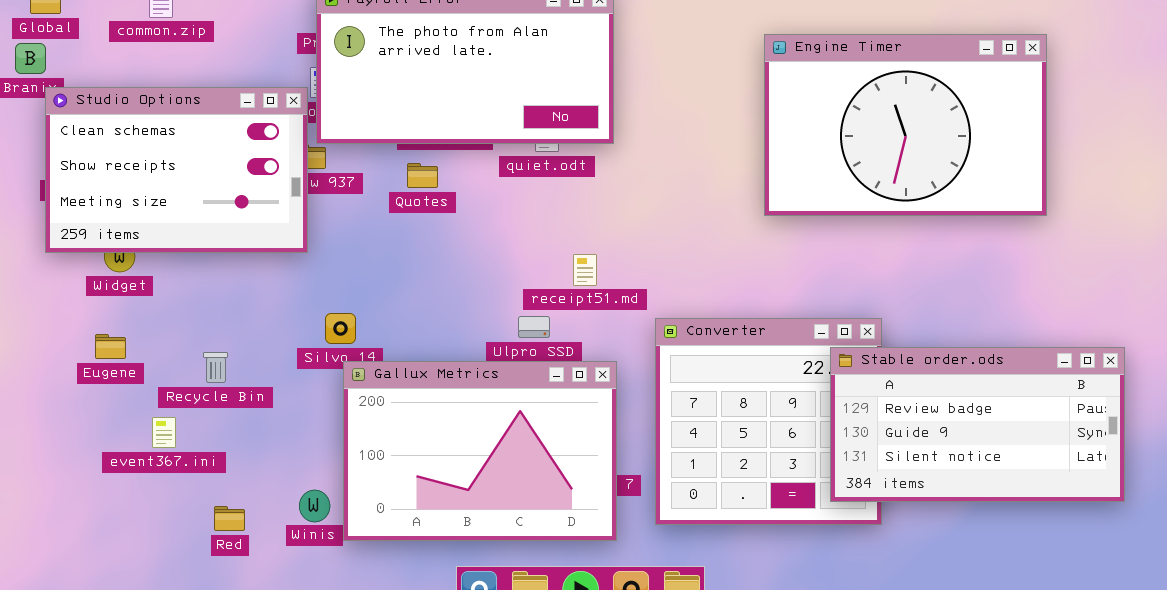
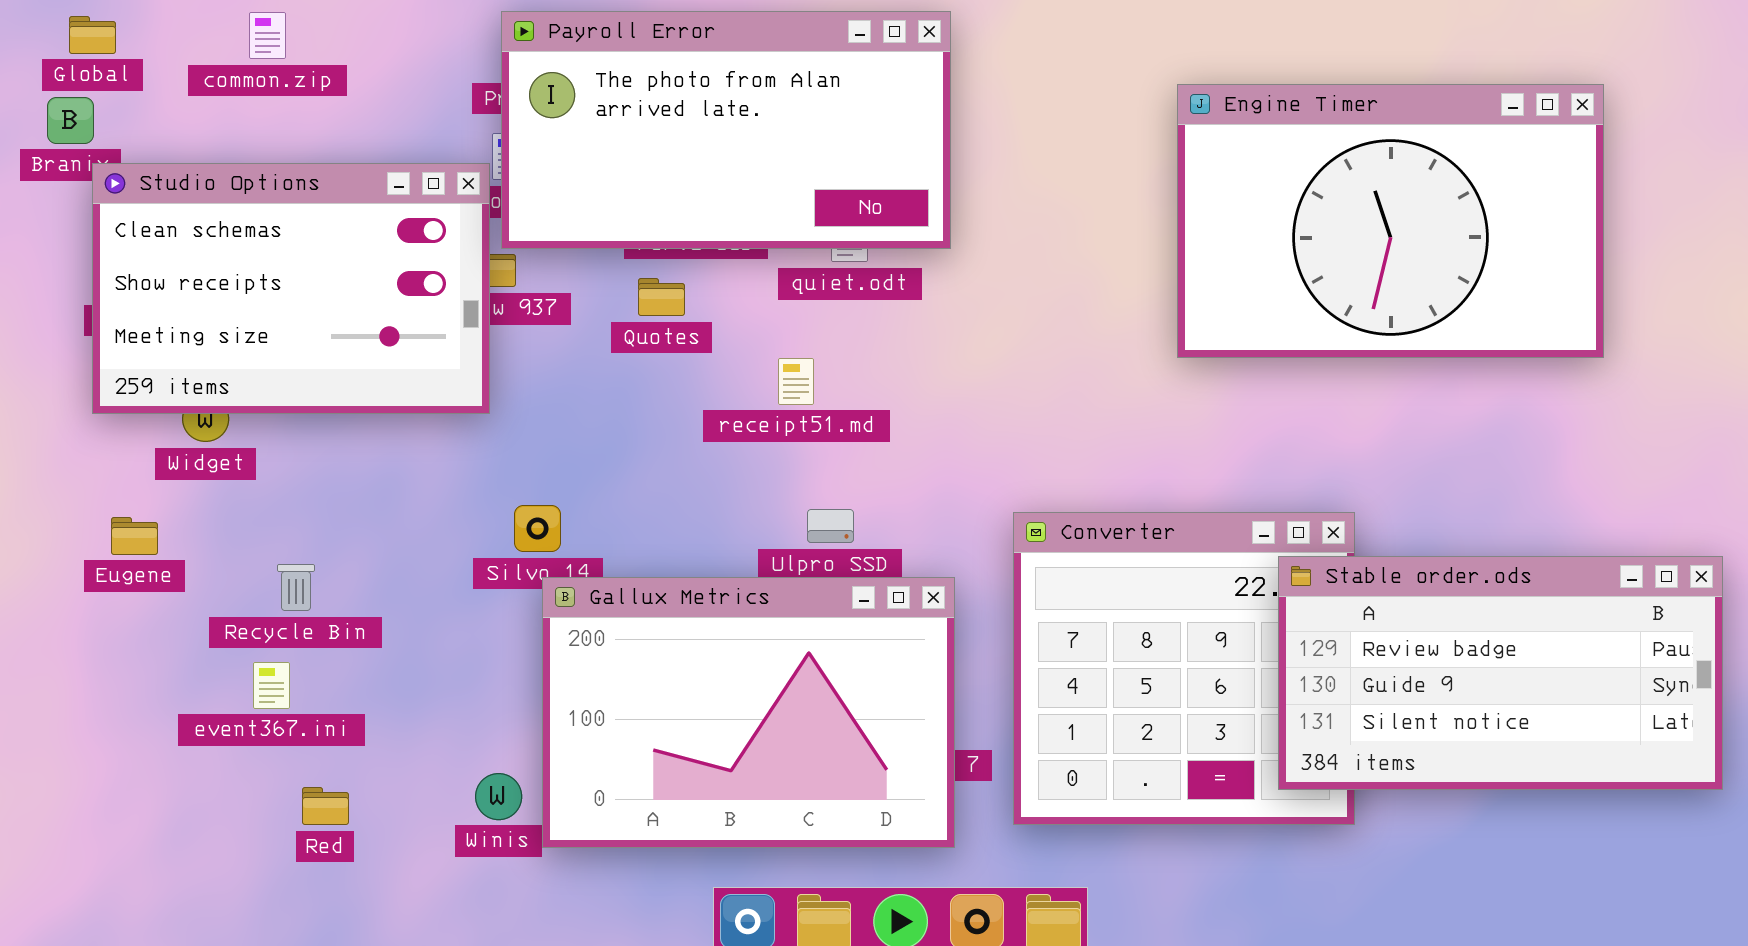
receipt51.md: [573,254,597,286] -> [778,358,814,405], moved
Eugene: [95,334,126,359] -> [111,517,158,555], moved
Recycle Bin: [203,352,228,383] -> [277,564,315,611], moved
Red: [214,506,245,531] -> [302,787,349,825], moved

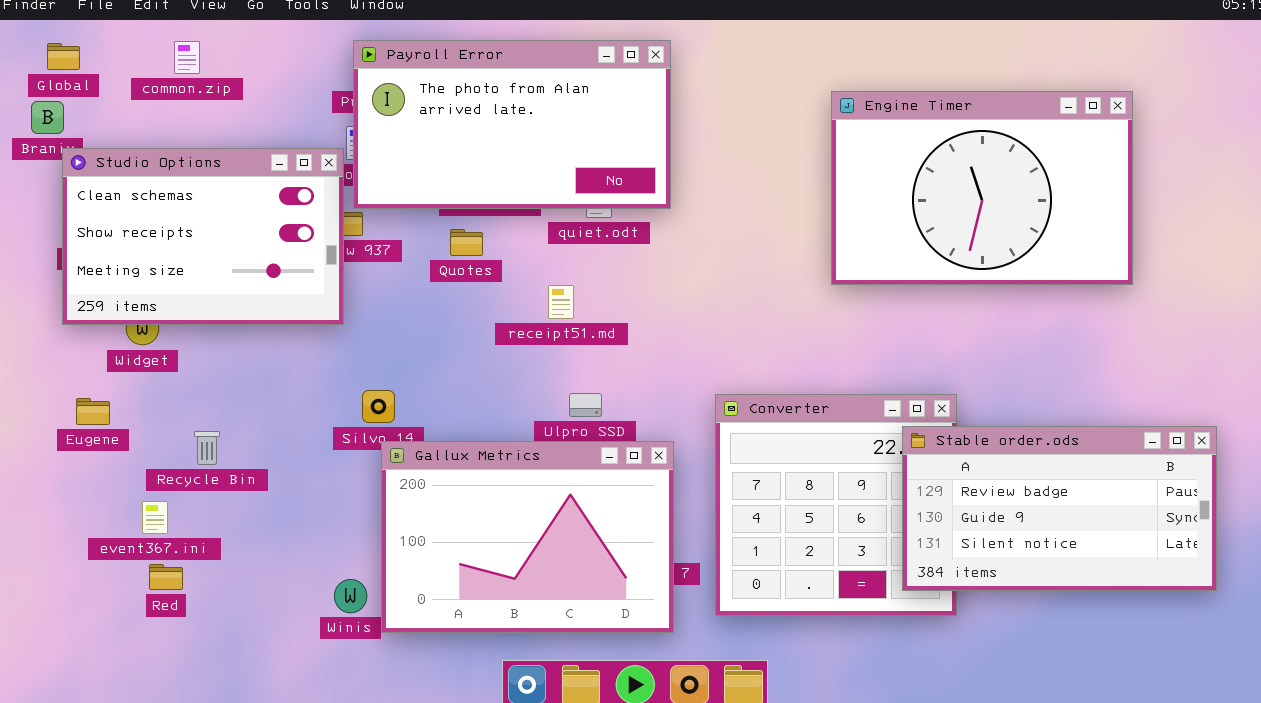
event367.ini: [253,662,290,709] -> [142,501,168,534], moved
Red: [302,787,349,825] -> [149,564,183,590], moved

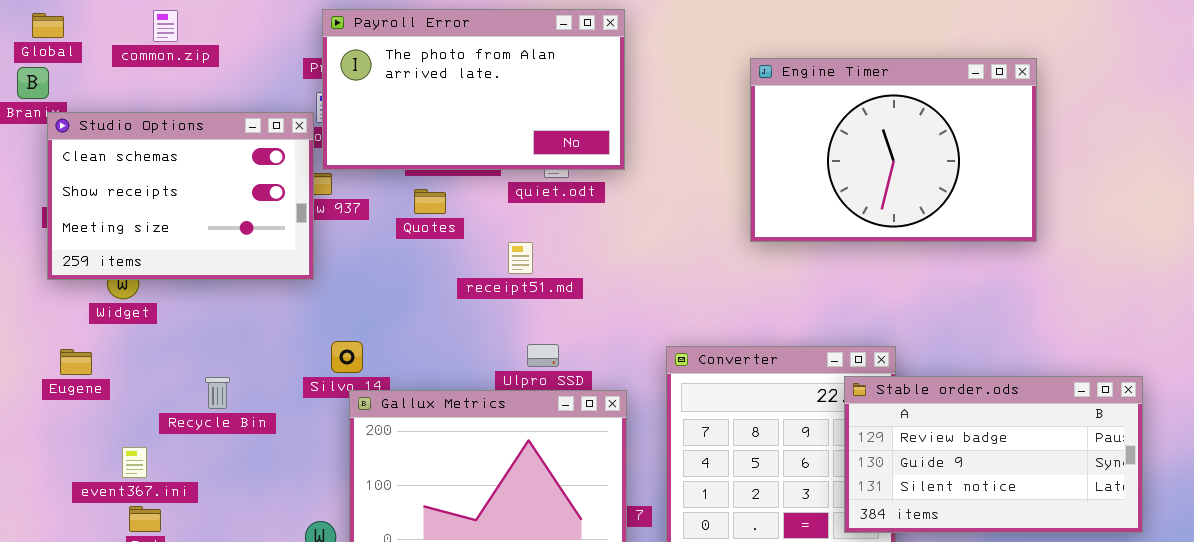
Engine Timer: [831,91,1133,285] -> [750,58,1037,242], moved
Recycle Bin: [194,431,220,465] -> [205,377,230,409], moved

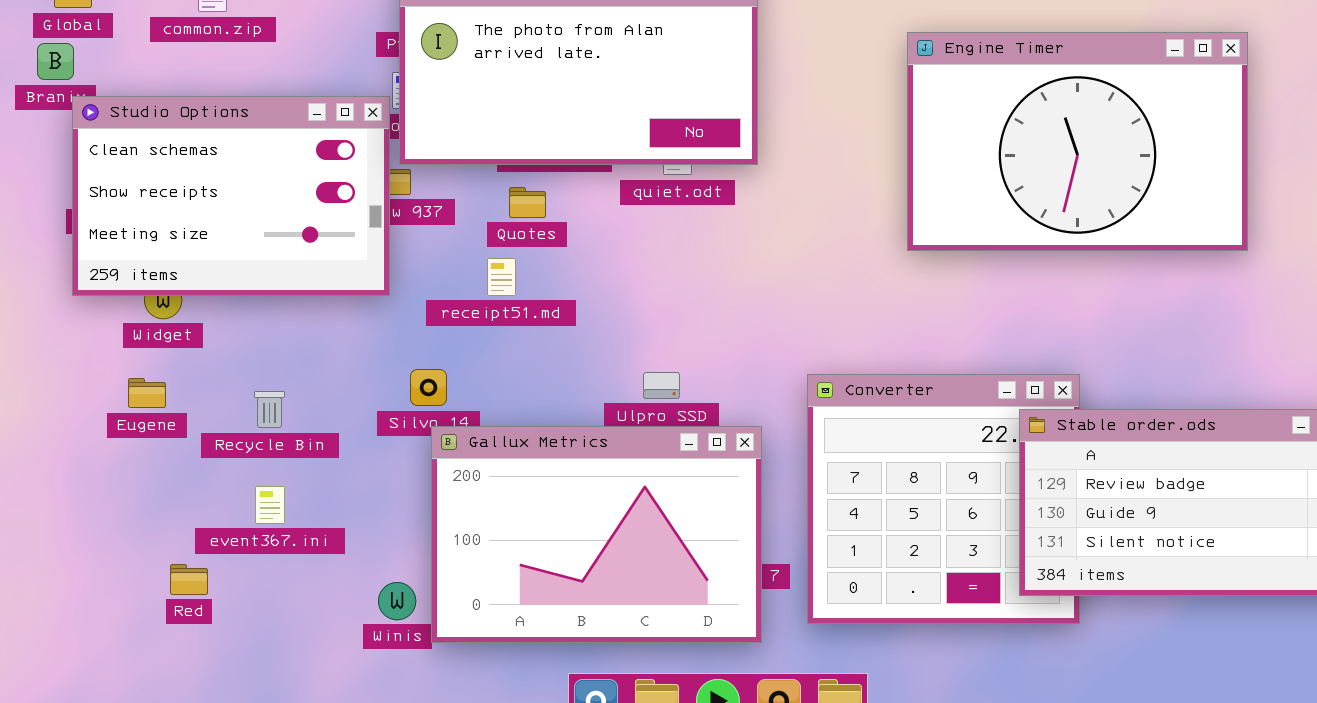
receipt51.md: [508,242,533,274] -> [487,258,516,296], moved
Eugene: [60,349,92,375] -> [128,378,166,408], moved
Recycle Bin: [205,377,230,409] -> [254,391,285,428], moved
event367.ini: [122,447,147,478] -> [255,486,285,524], moved

